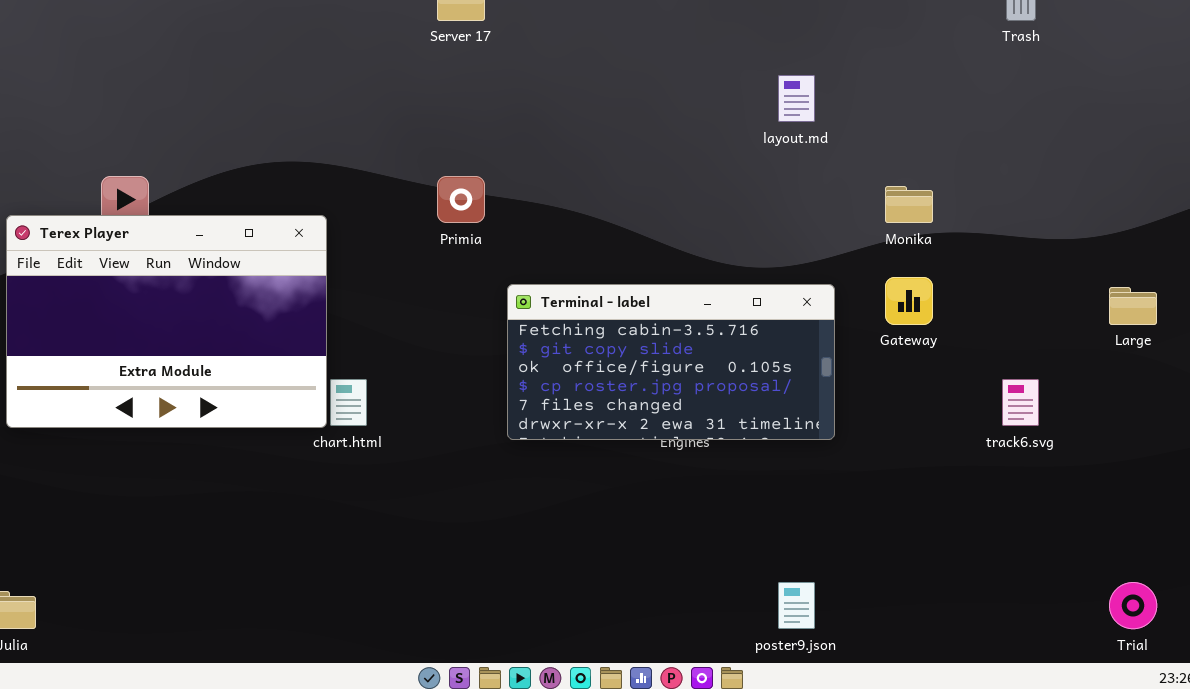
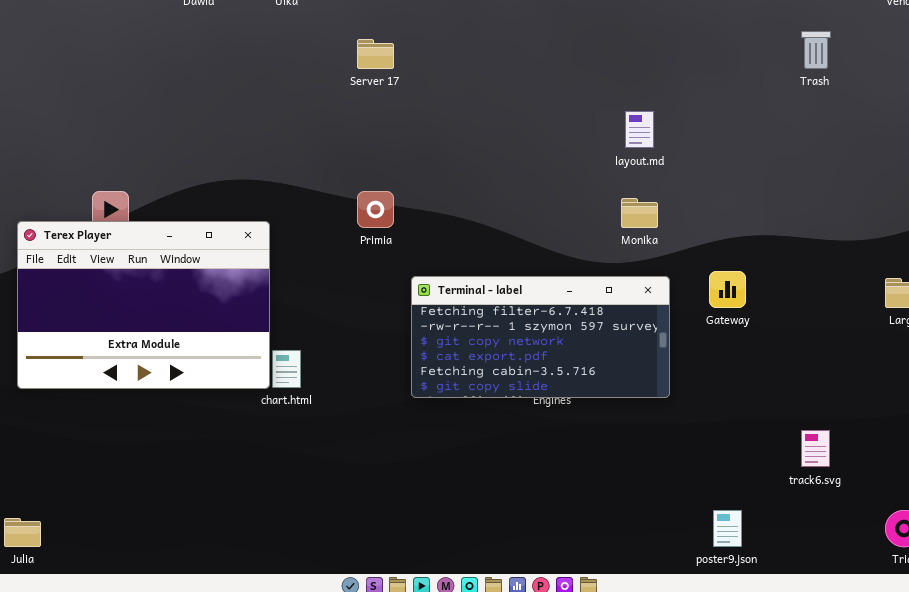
Monika: [885,186,933,223] -> [621,198,658,228], moved
Terminal - label: [507,284,835,440] -> [411,276,670,398], scrolled up 4 rows
track6.svg: [1002,379,1039,426] -> [801,430,830,467], moved
poster9.json: [778,582,815,629] -> [713,510,742,547], moved

